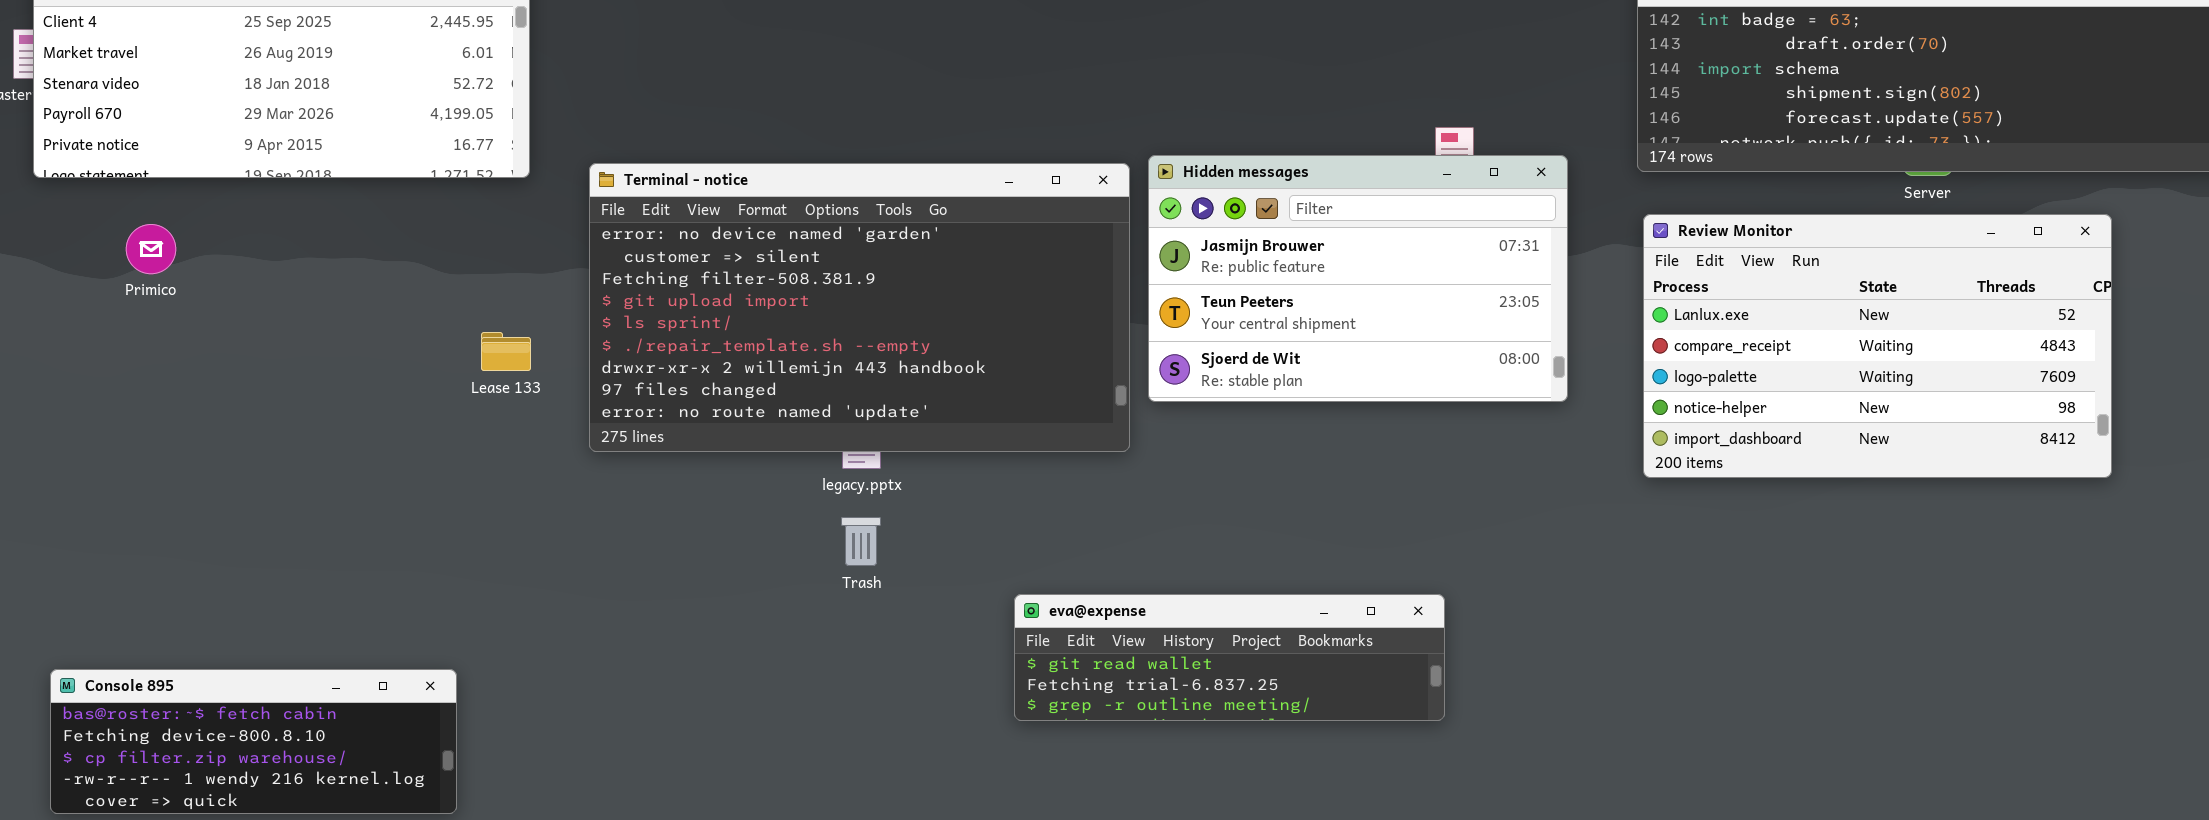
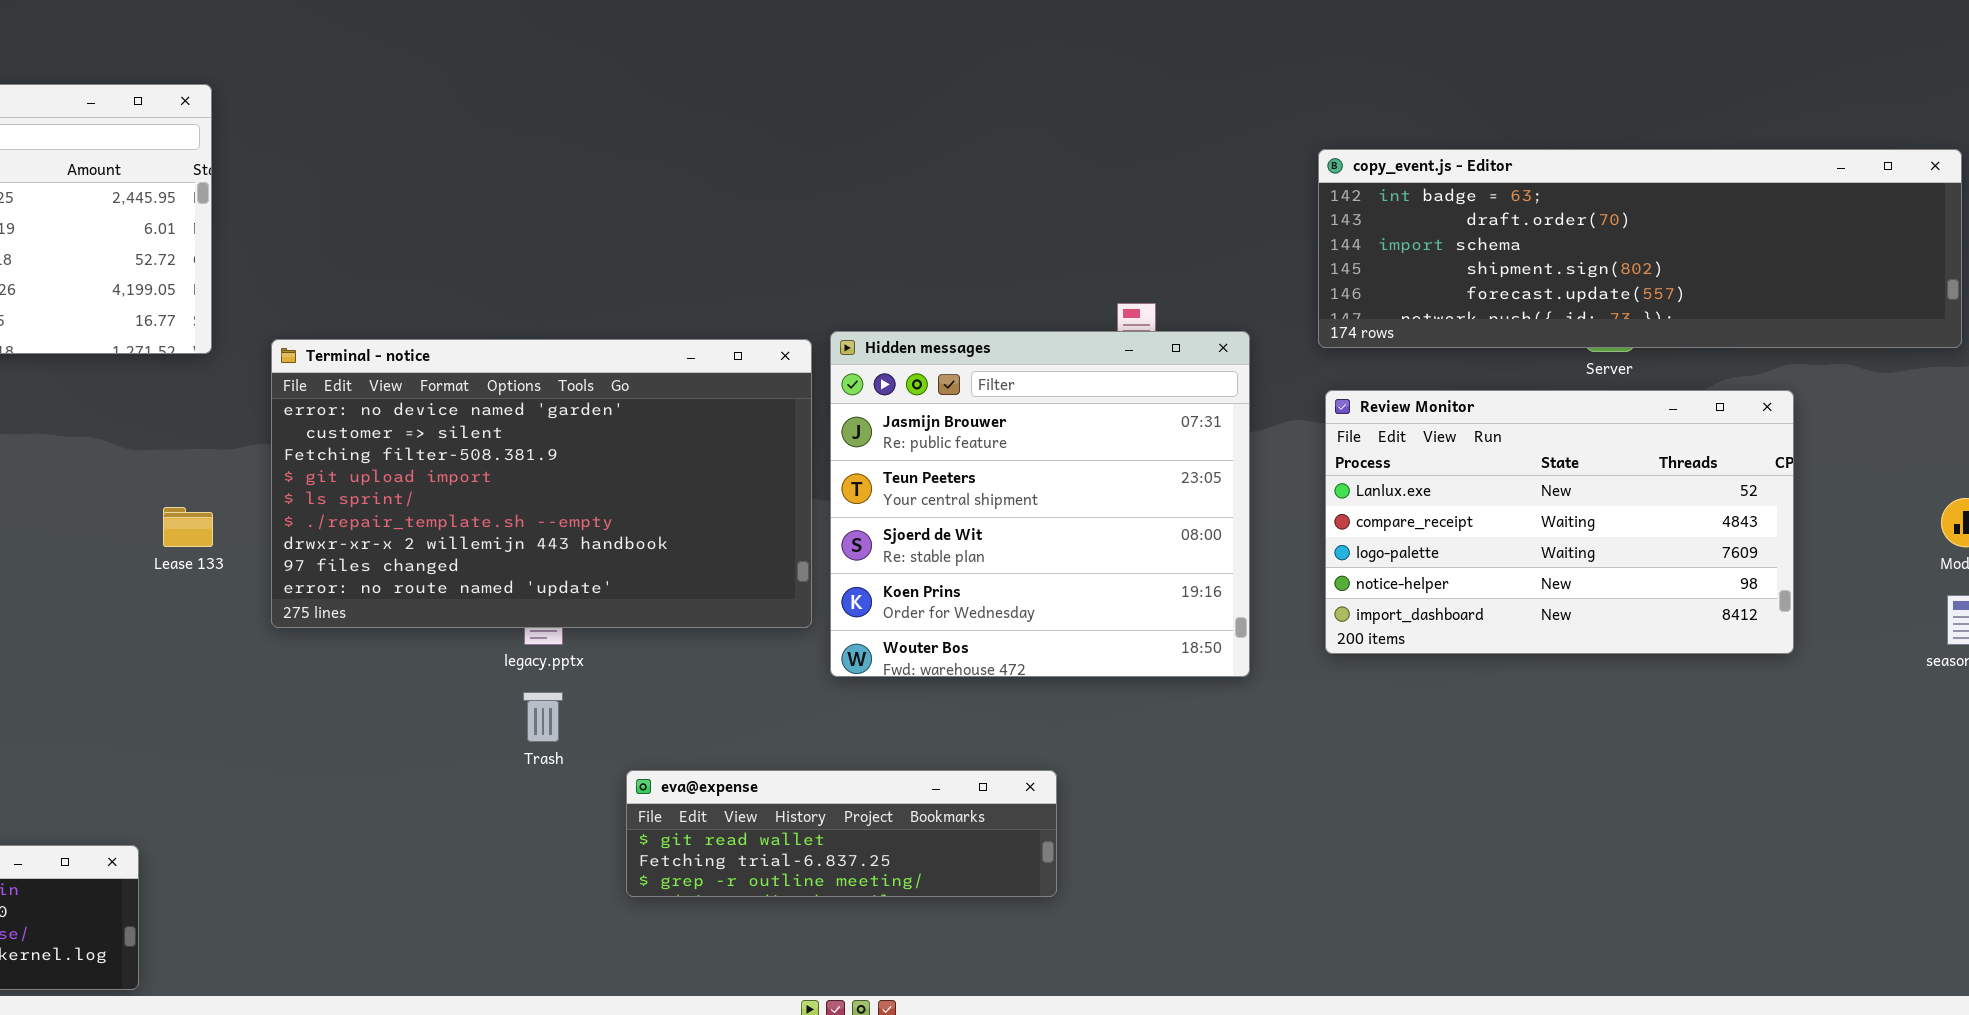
Hidden messages: [1148,155,1568,402] -> [830,331,1250,677], resized
eva@expense: [1014,594,1445,721] -> [626,770,1057,897], moved

